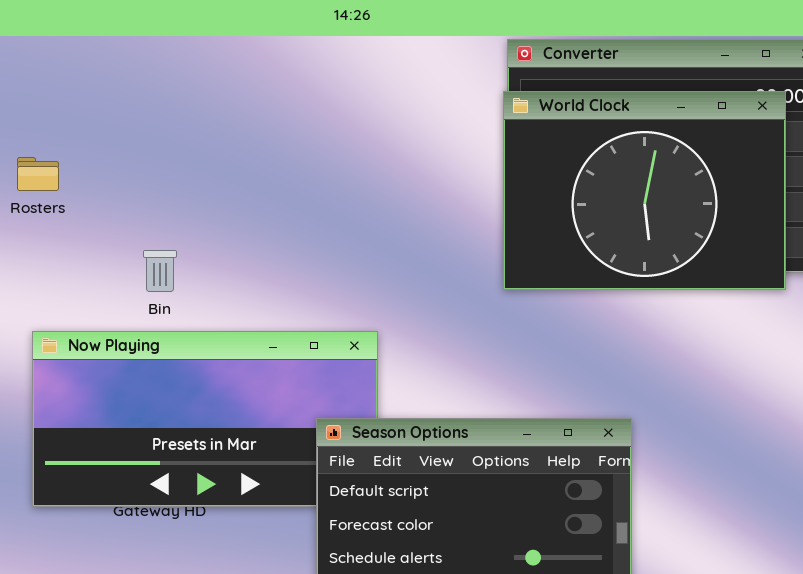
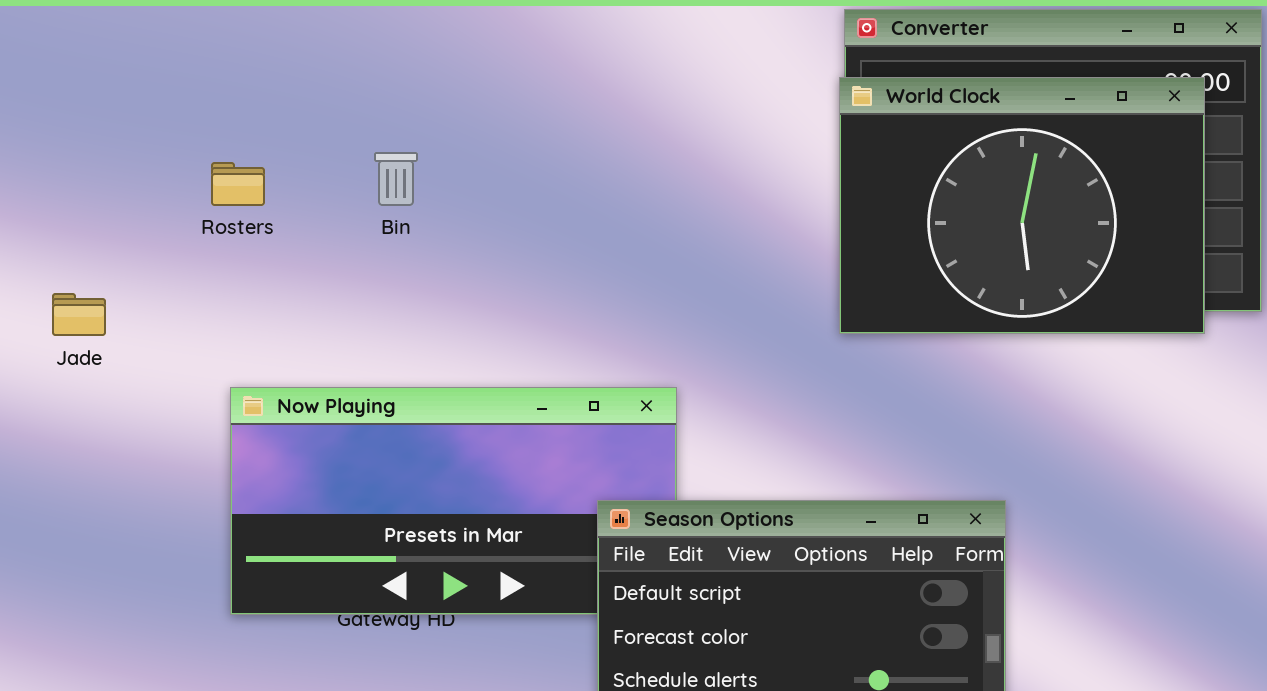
Bin: [143,250,177,292] -> [374,152,418,206], moved

